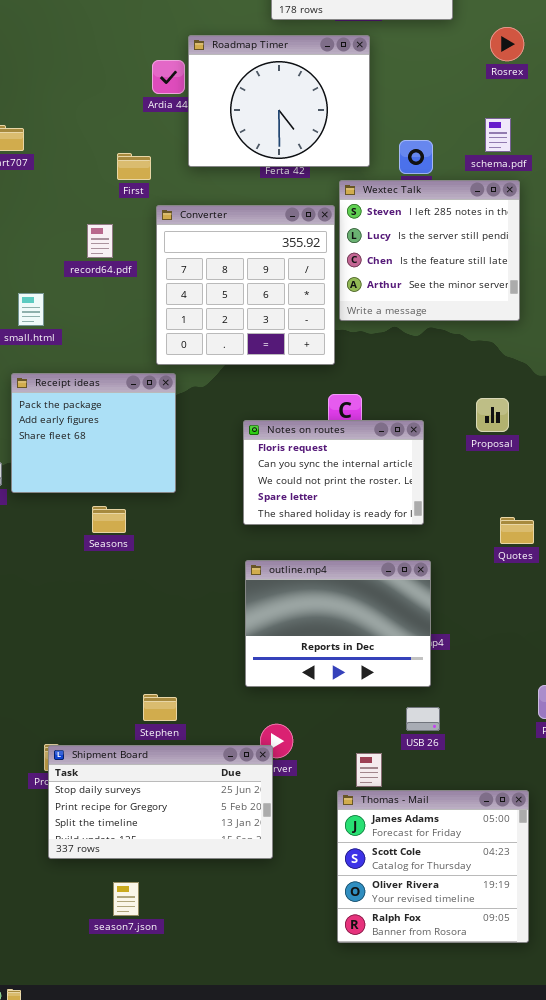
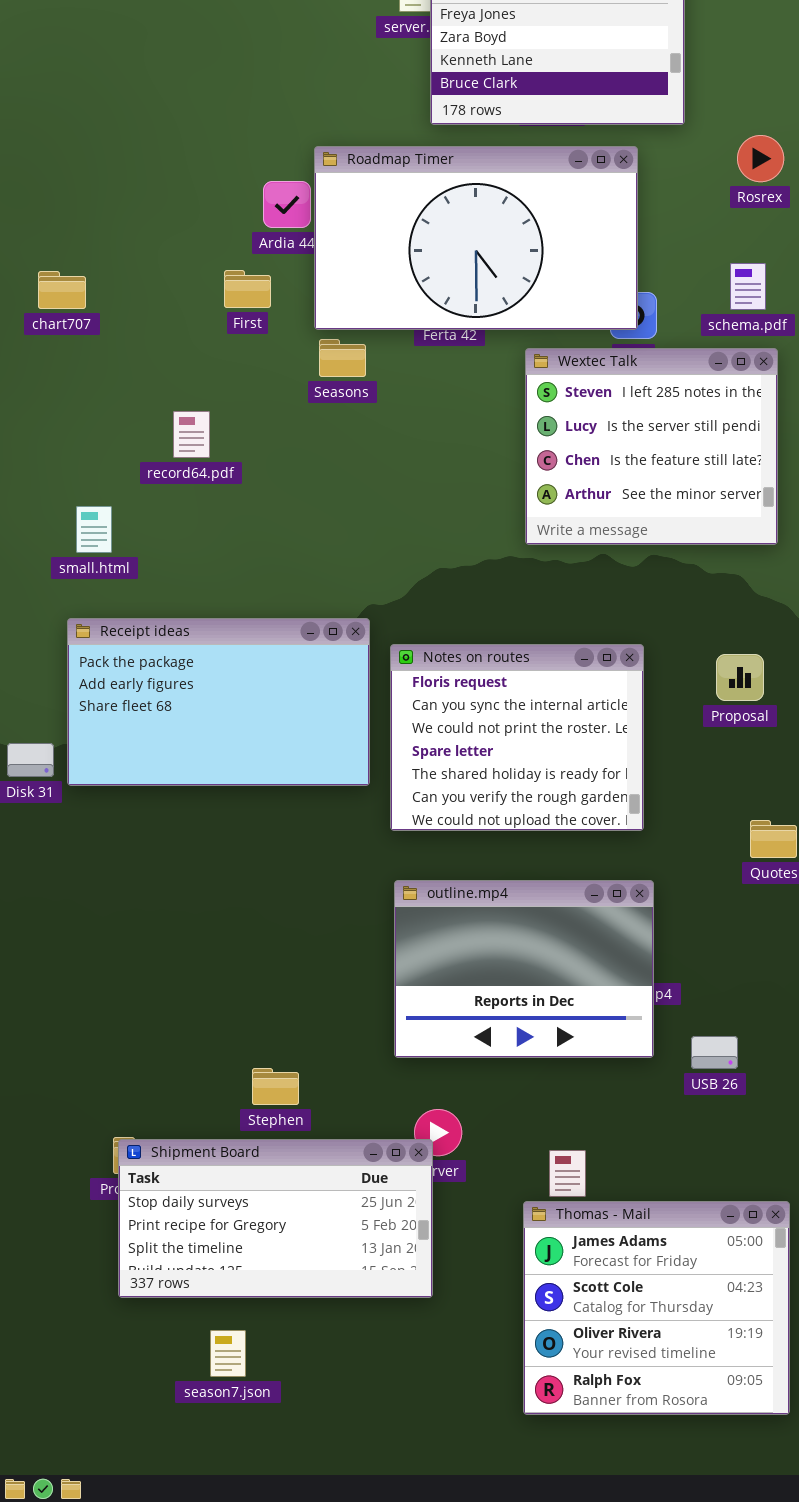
Roadmap Timer: [188,35,370,167] -> [314,146,638,330], resized
First: [117,153,151,180] -> [224,270,271,308], moved
Converter: [156,205,335,365] -> none, closed
Receipt ideas: [11,373,176,493] -> [67,618,370,786], resized
Notes on routes: [243,420,424,525] -> [390,644,644,831], resized
Seasons: [92,506,126,533] -> [319,339,366,377], moved
USB 26: [406,707,440,731] -> [691,1036,738,1069], moved

